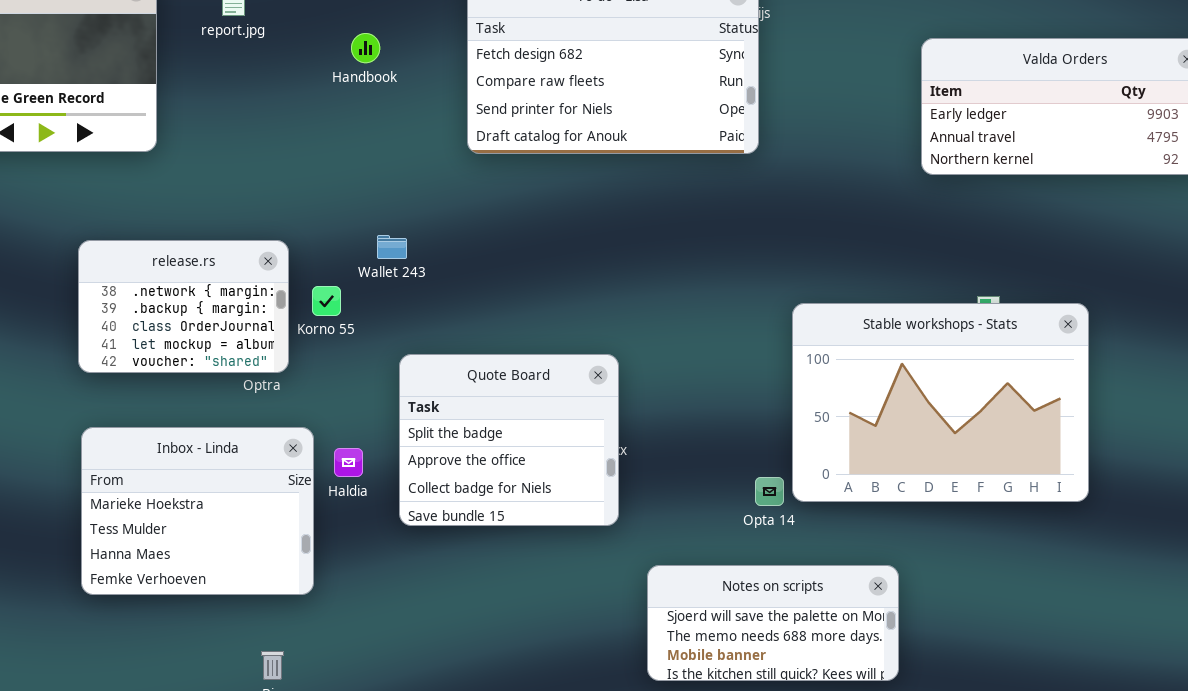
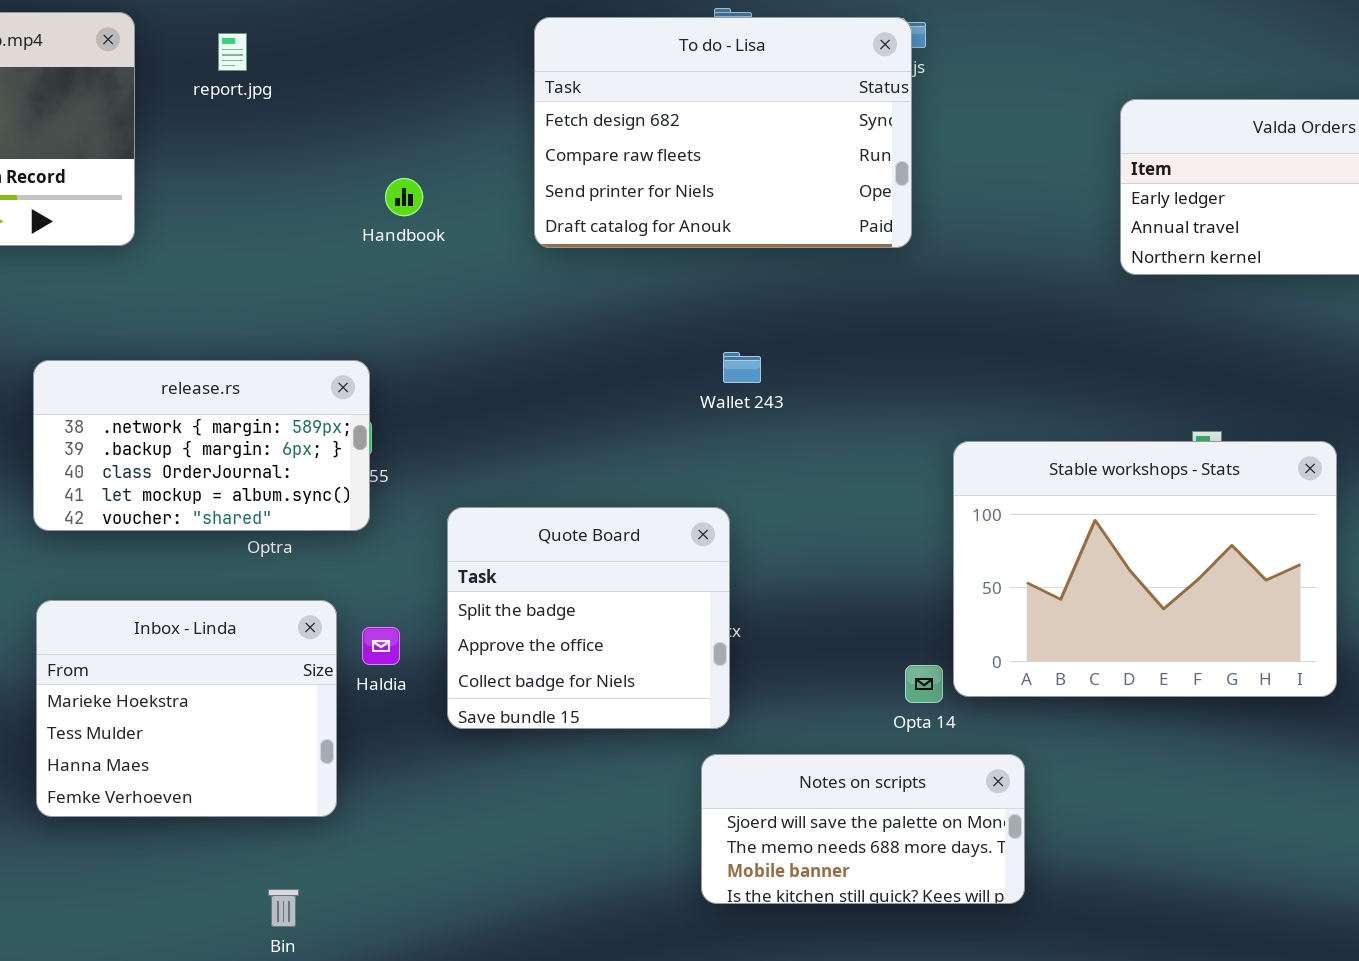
Handbook: [351,33,380,63] -> [385,178,423,216], moved
Wallet 243: [377,235,407,259] -> [723,352,761,383], moved
release.rs: [78,240,289,373] -> [33,360,370,531], resized
Notes on scripts: [647,565,899,681] -> [701,754,1025,904], moved

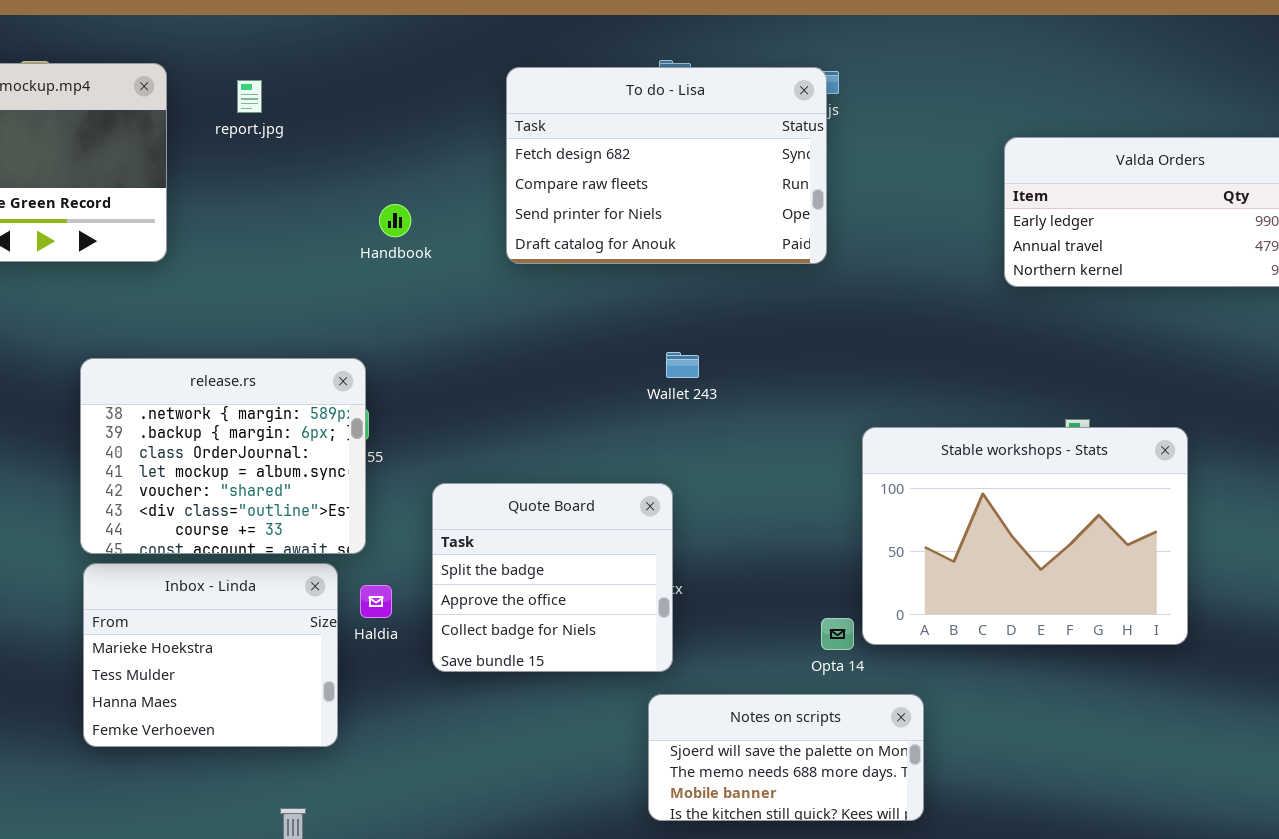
release.rs: [33,360,370,531] -> [80,358,366,554], resized

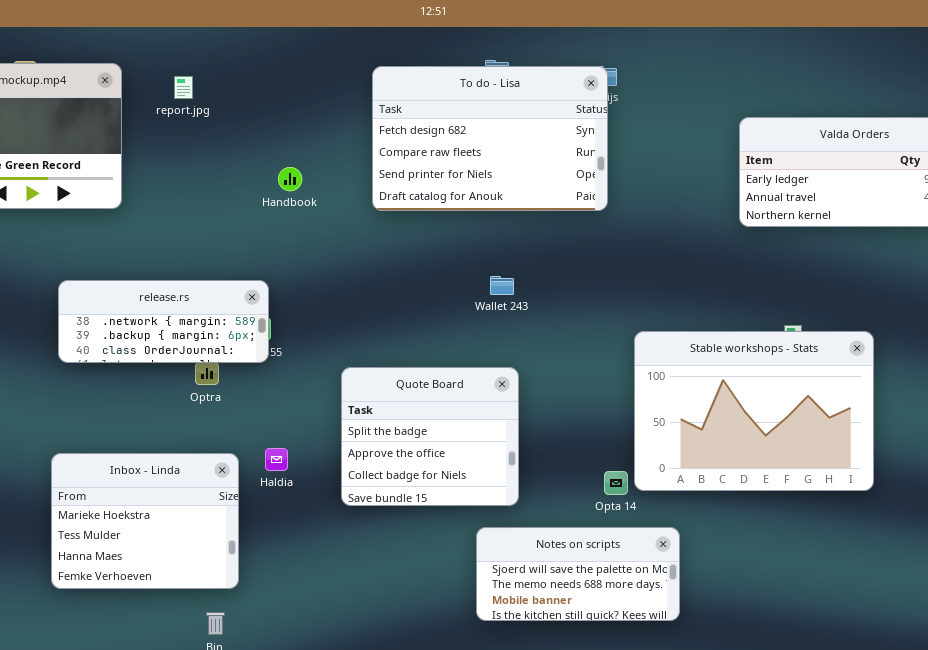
release.rs: [80,358,366,554] -> [58,280,269,363], resized
Quote Board: [432,483,673,672] -> [341,367,519,506], moved
Inbox - Linda: [83,563,338,747] -> [51,453,239,589], moved

